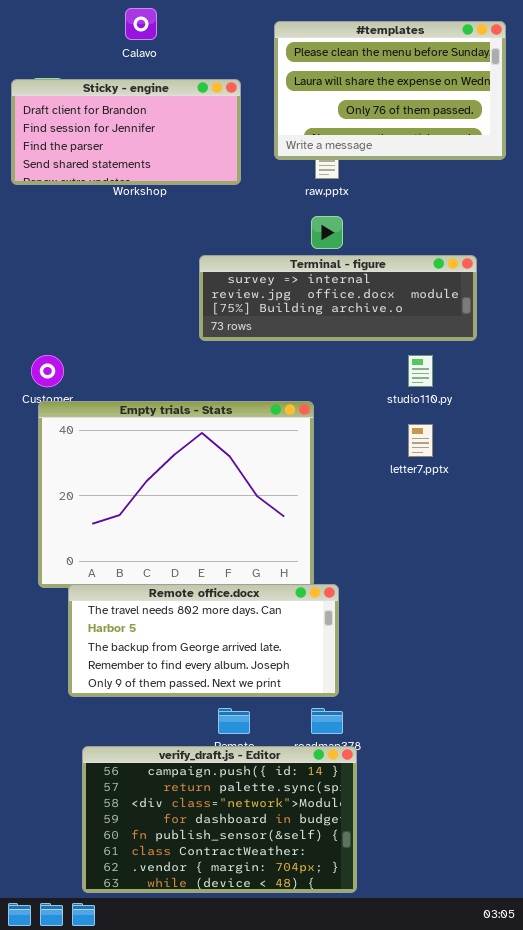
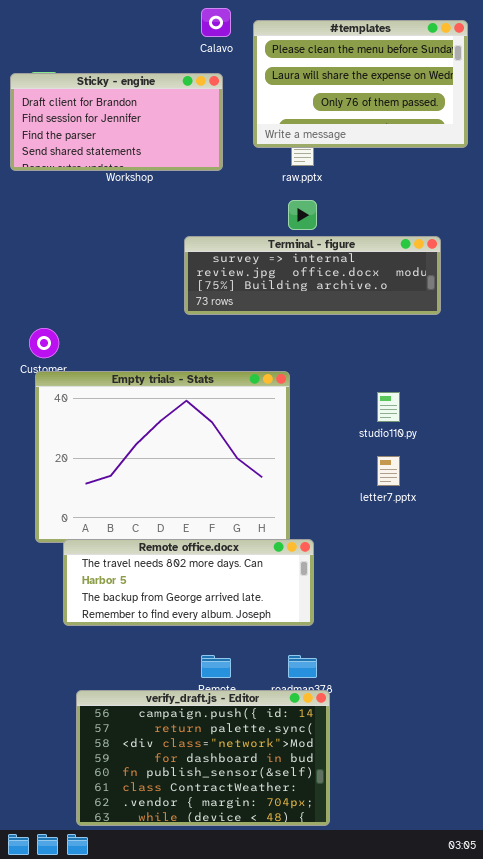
Calavo: [125,8,157,40] -> [201,8,231,37], moved
studio110.py: [408,355,433,387] -> [377,392,400,422], moved
letter7.pptx: [408,424,433,457] -> [377,456,400,486], moved
Remote office.docx: [68,584,339,697] -> [63,539,314,626], resized

